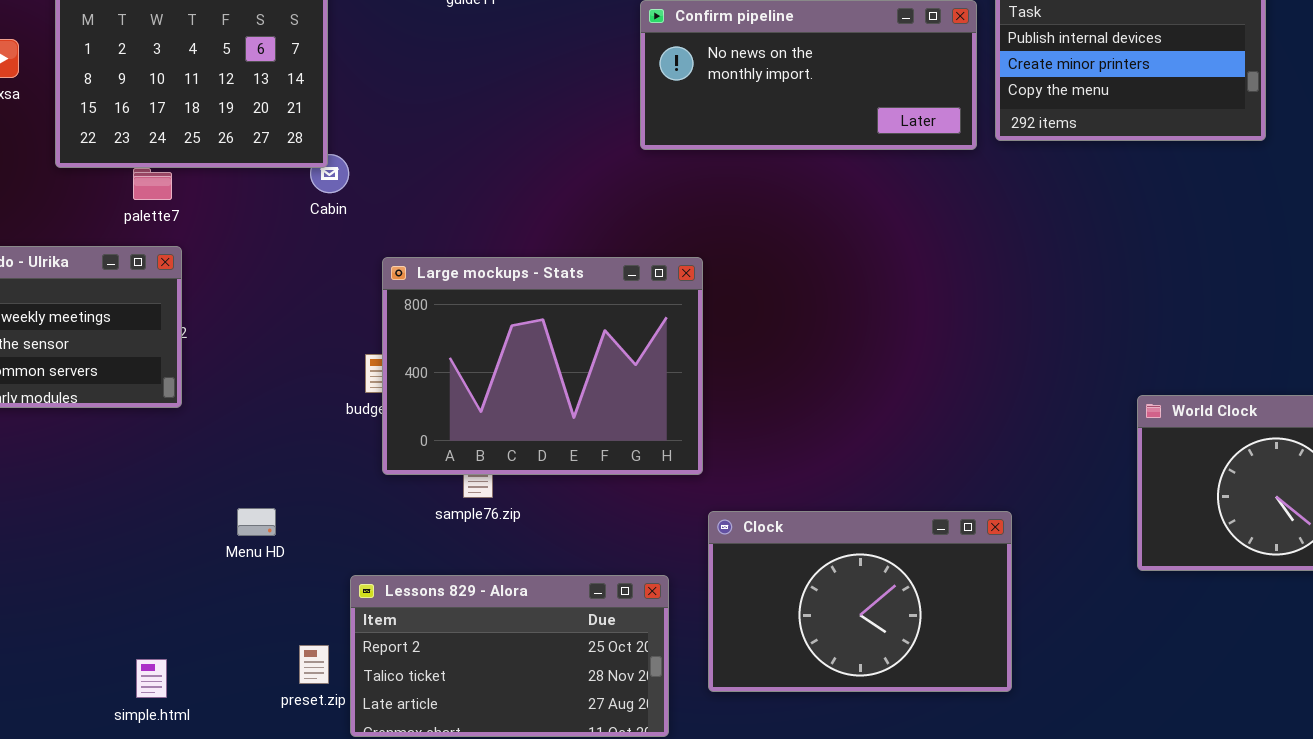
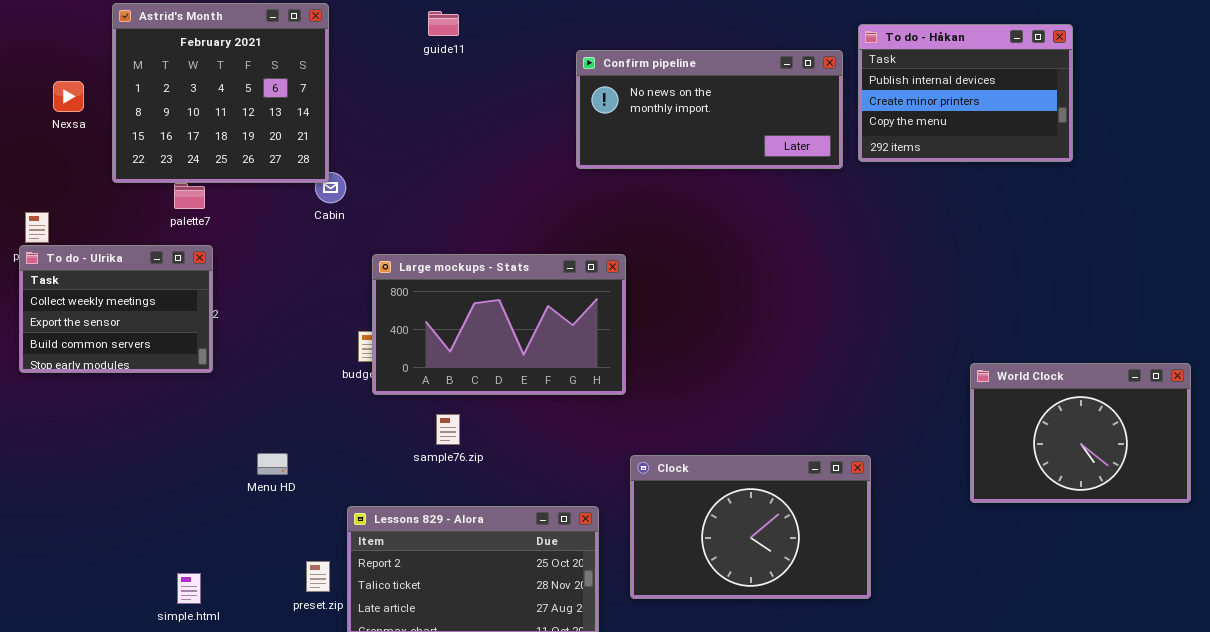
Large mockups - Stats: [382,257,703,475] -> [372,254,626,395], resized

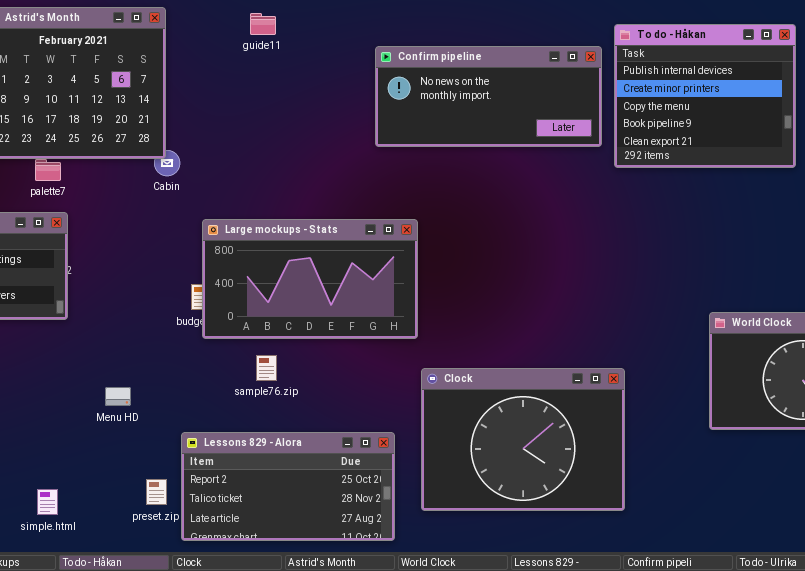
To do - Håkan: [858,24,1073,162] -> [614,24,796,168], resized
Clock: [630,455,871,599] -> [421,368,625,511], resized

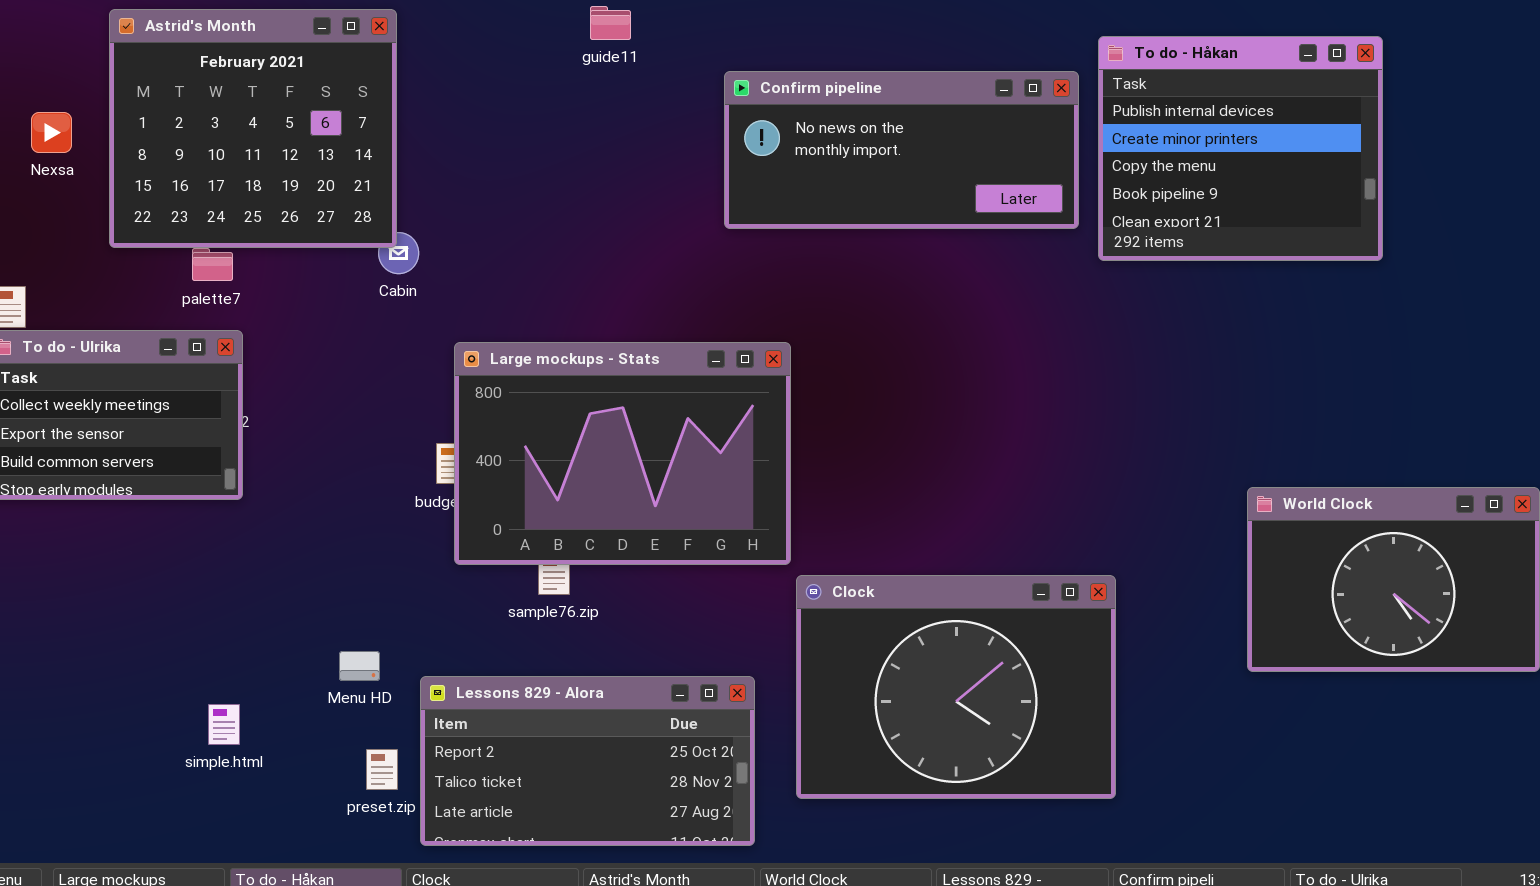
guide11: [250,13,276,35] -> [590,6,631,40], moved
Large mockups - Stats: [202,219,418,339] -> [454,342,791,565], resized
Menu HD: [105,387,131,406] -> [339,651,380,681], moved
simple.html: [37,489,58,515] -> [208,704,240,745], moved

